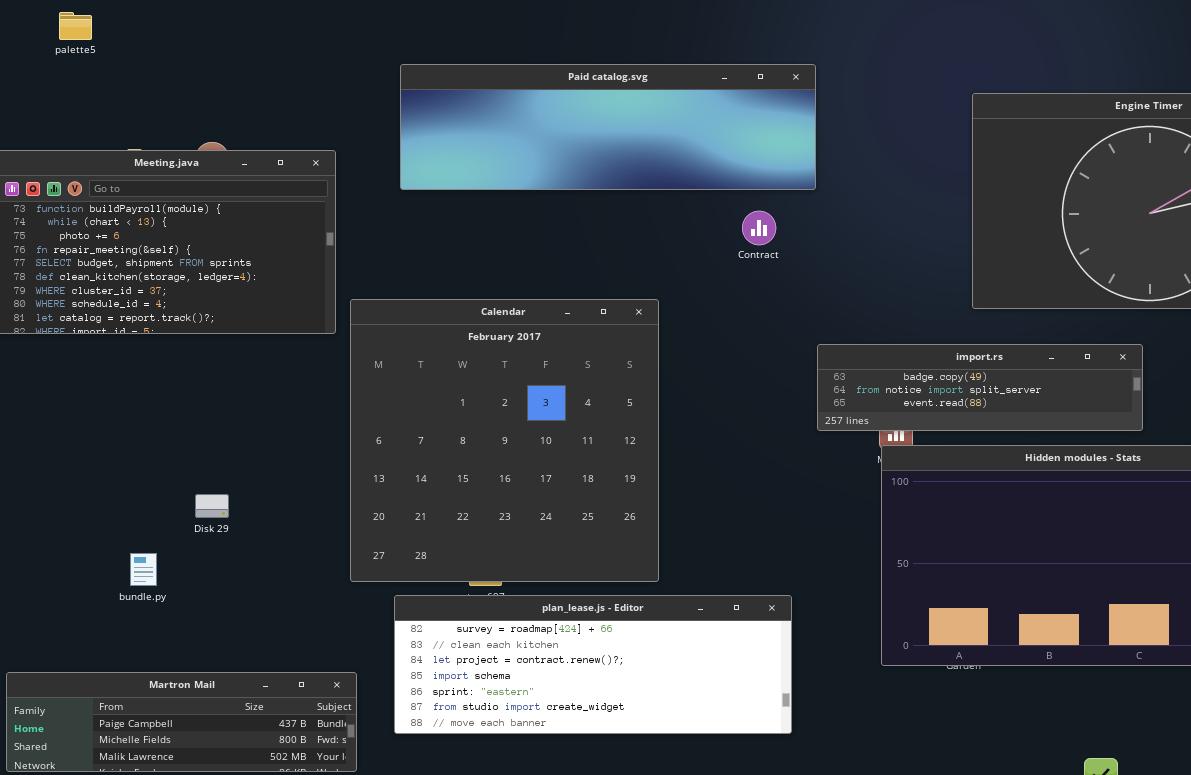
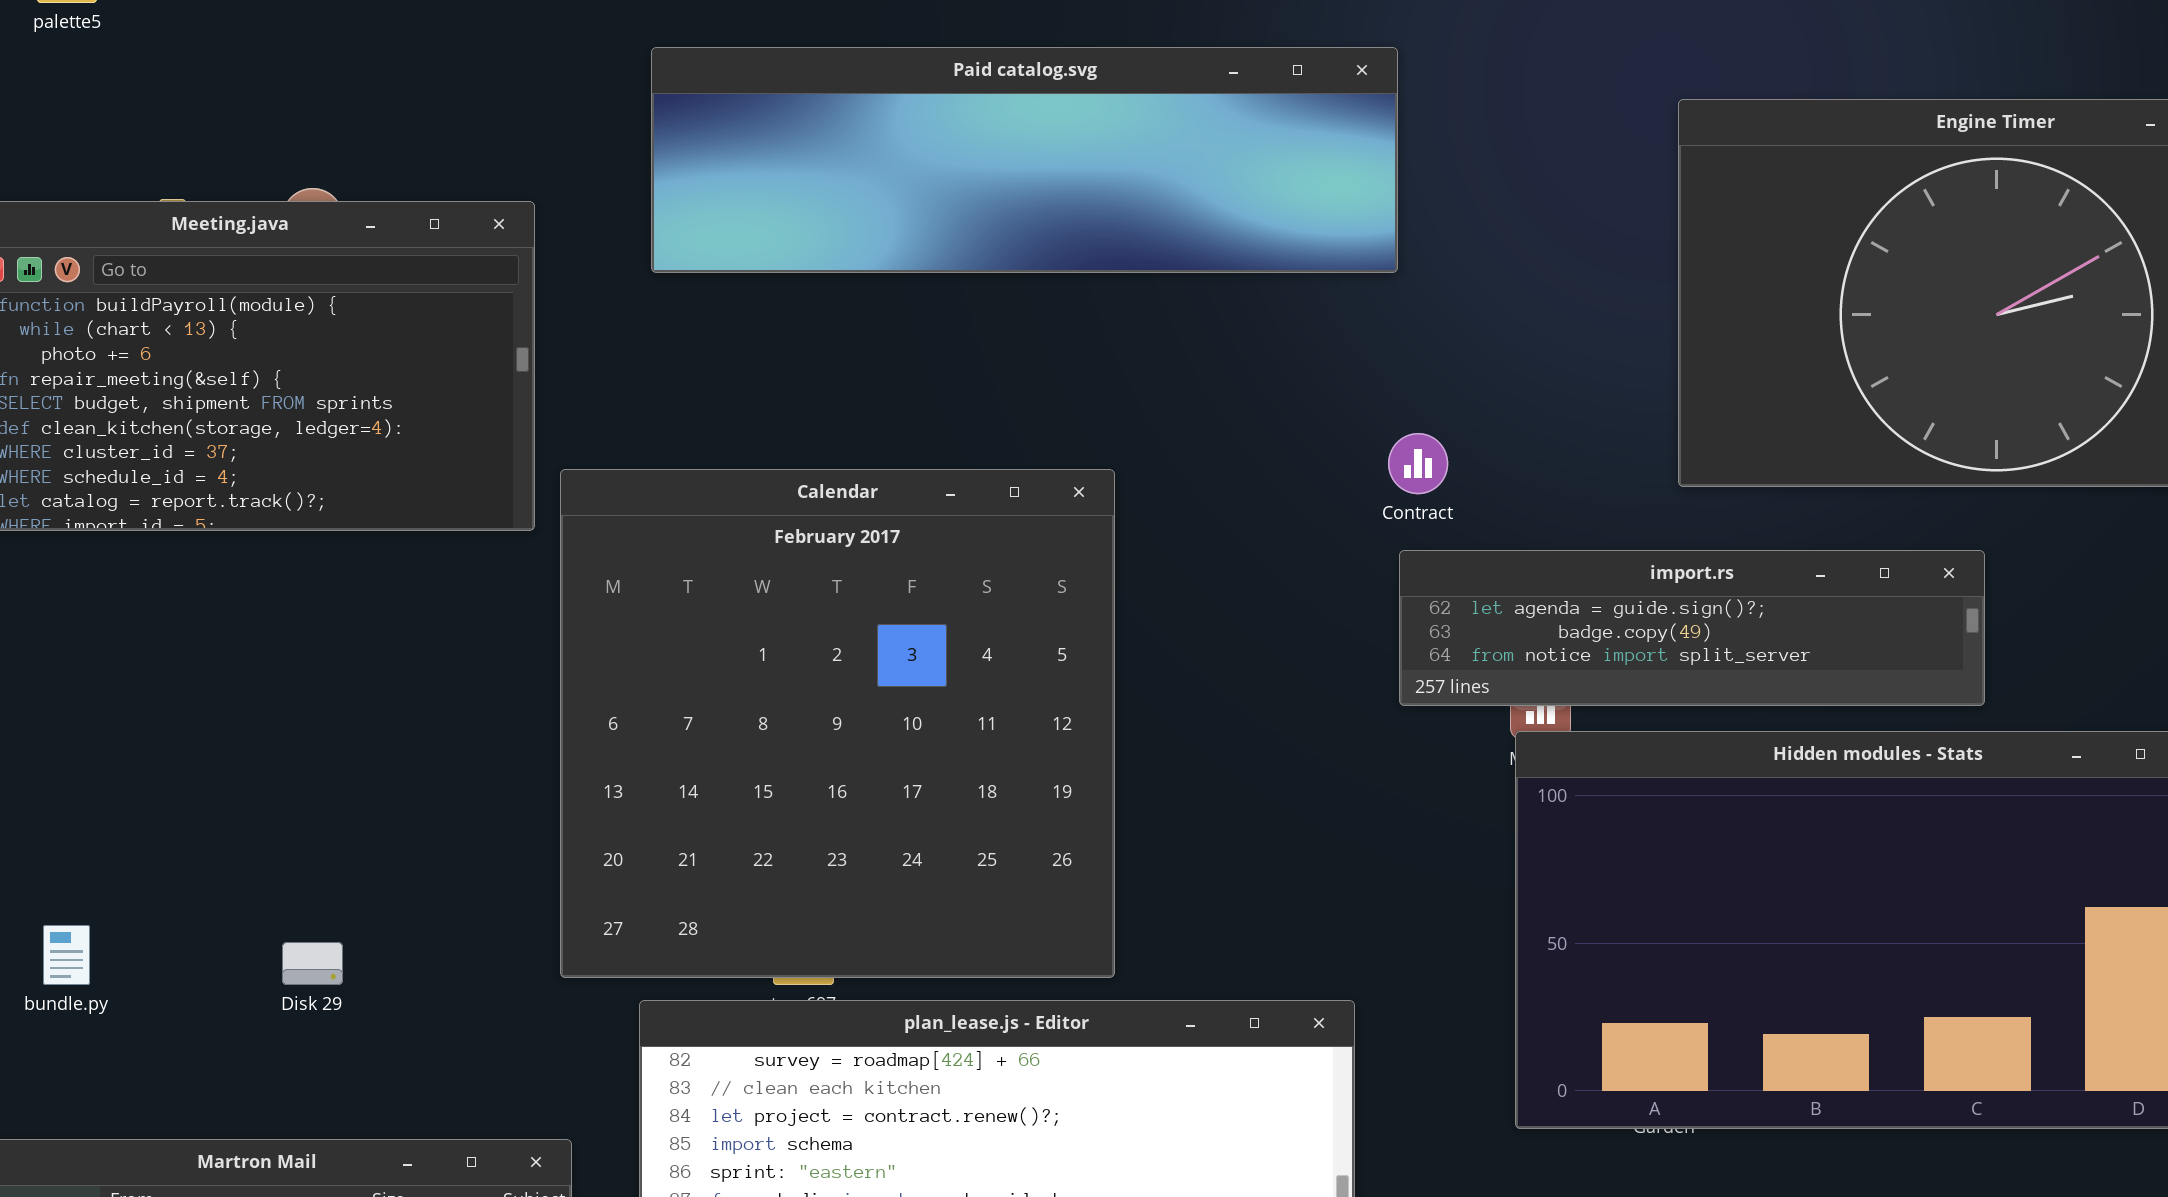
Contract: [742,211,776,245] -> [1388,433,1448,494], moved
import.rs: [817,344,1143,431] -> [1399,550,1985,706], scrolled up 1 row
Disk 29: [195,494,229,518] -> [282,942,343,985], moved
bundle.py: [130,553,157,586] -> [43,925,90,985], moved

